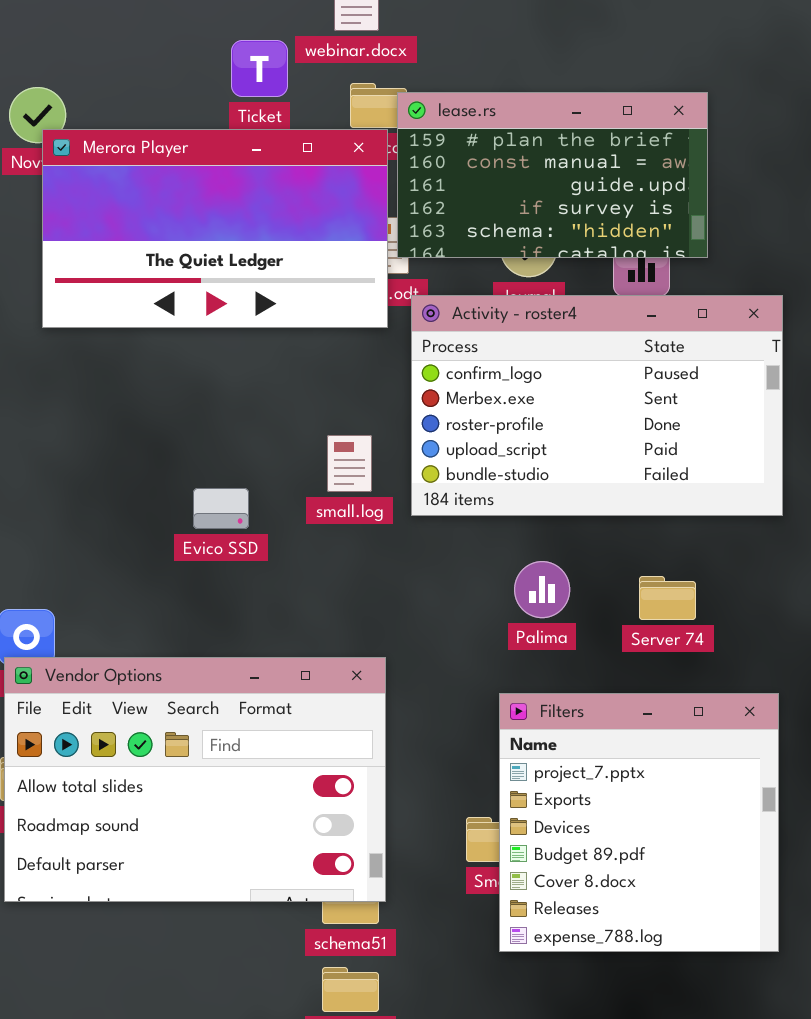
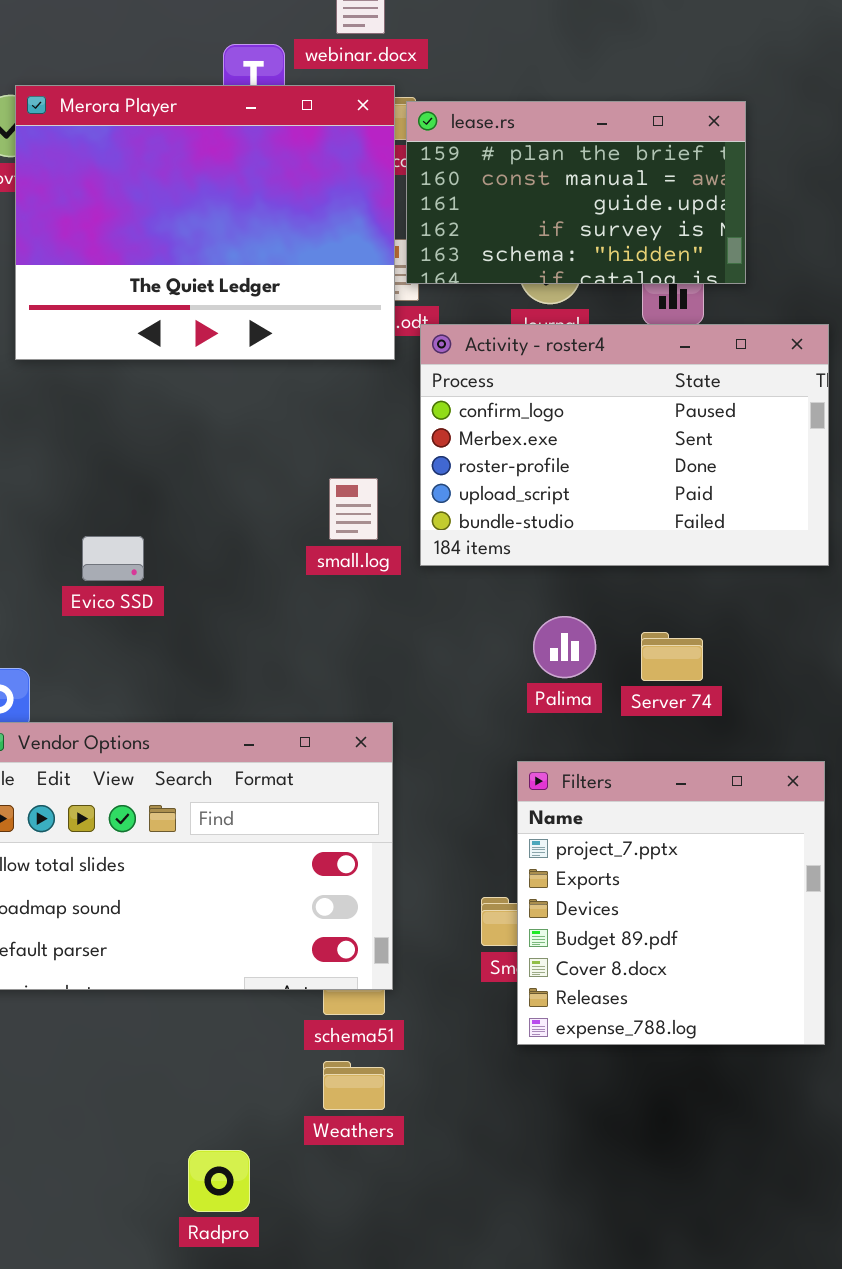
Merora Player: [42,129,388,328] -> [15,85,395,360], resized
Evico SSD: [193,488,249,529] -> [82,536,144,581], moved
Server 74: [639,576,696,620] -> [641,632,703,681], moved

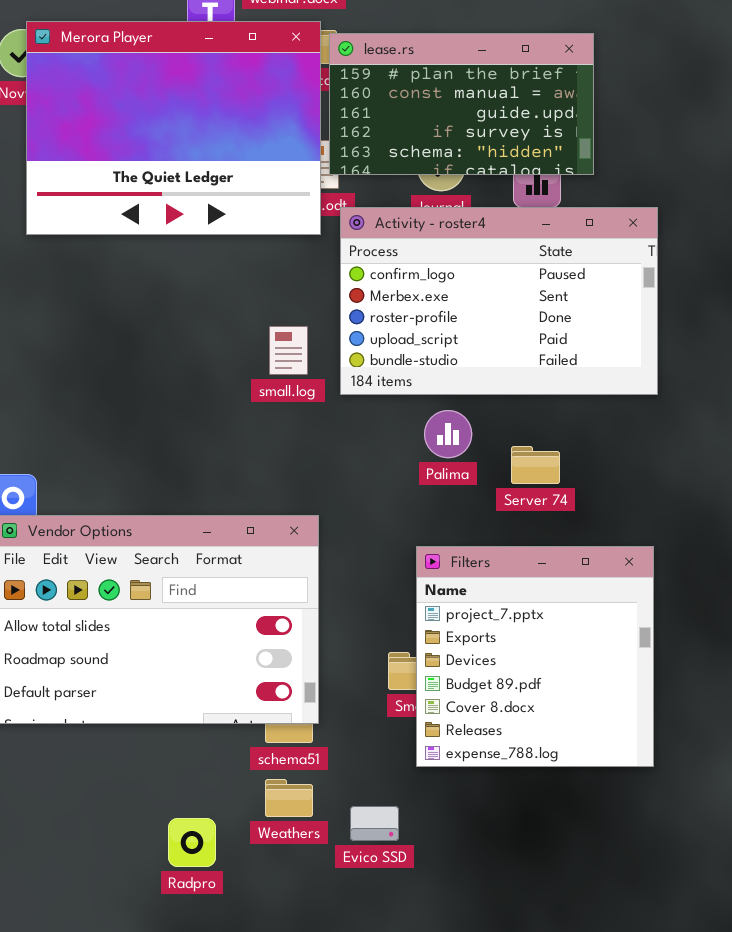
Evico SSD: [82,536,144,581] -> [350,806,399,841], moved
Palima: [533,616,596,678] -> [424,410,472,458], moved
Radpro: [188,1150,250,1212] -> [168,818,216,867], moved

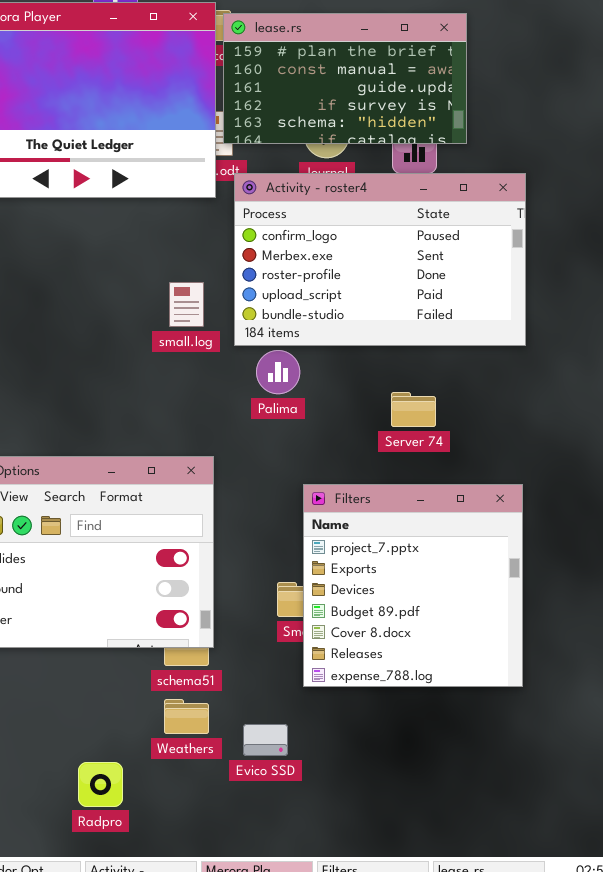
Palima: [424,410,472,458] -> [256,350,300,394], moved
Radpro: [168,818,216,867] -> [78,762,123,807], moved

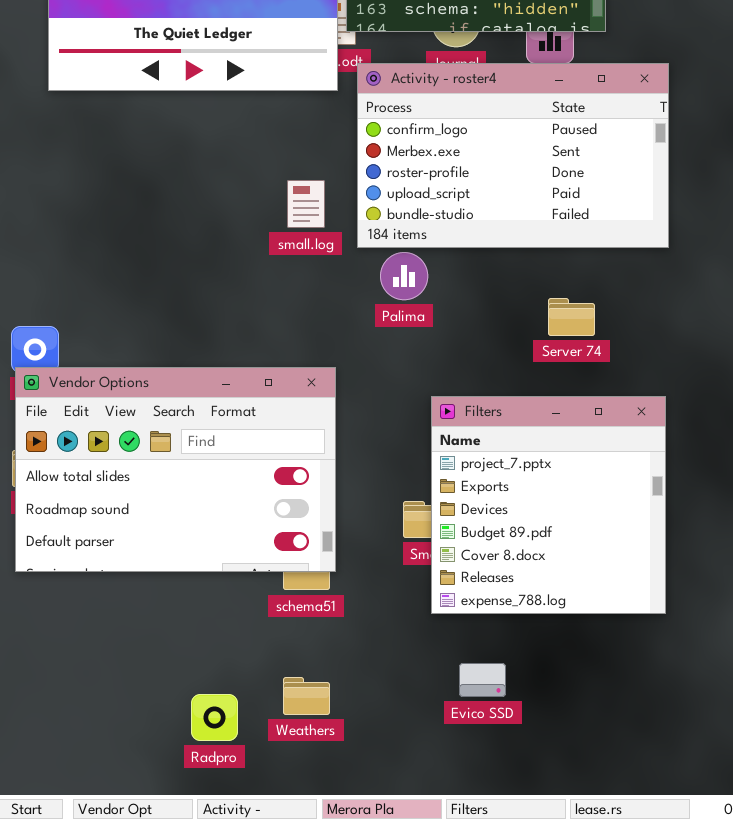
Server 74: [391,392,436,427] -> [548,298,595,336], moved
Weathers: [164,699,209,734] -> [283,677,330,715], moved
Evico SSD: [243,724,288,756] -> [459,663,506,697], moved

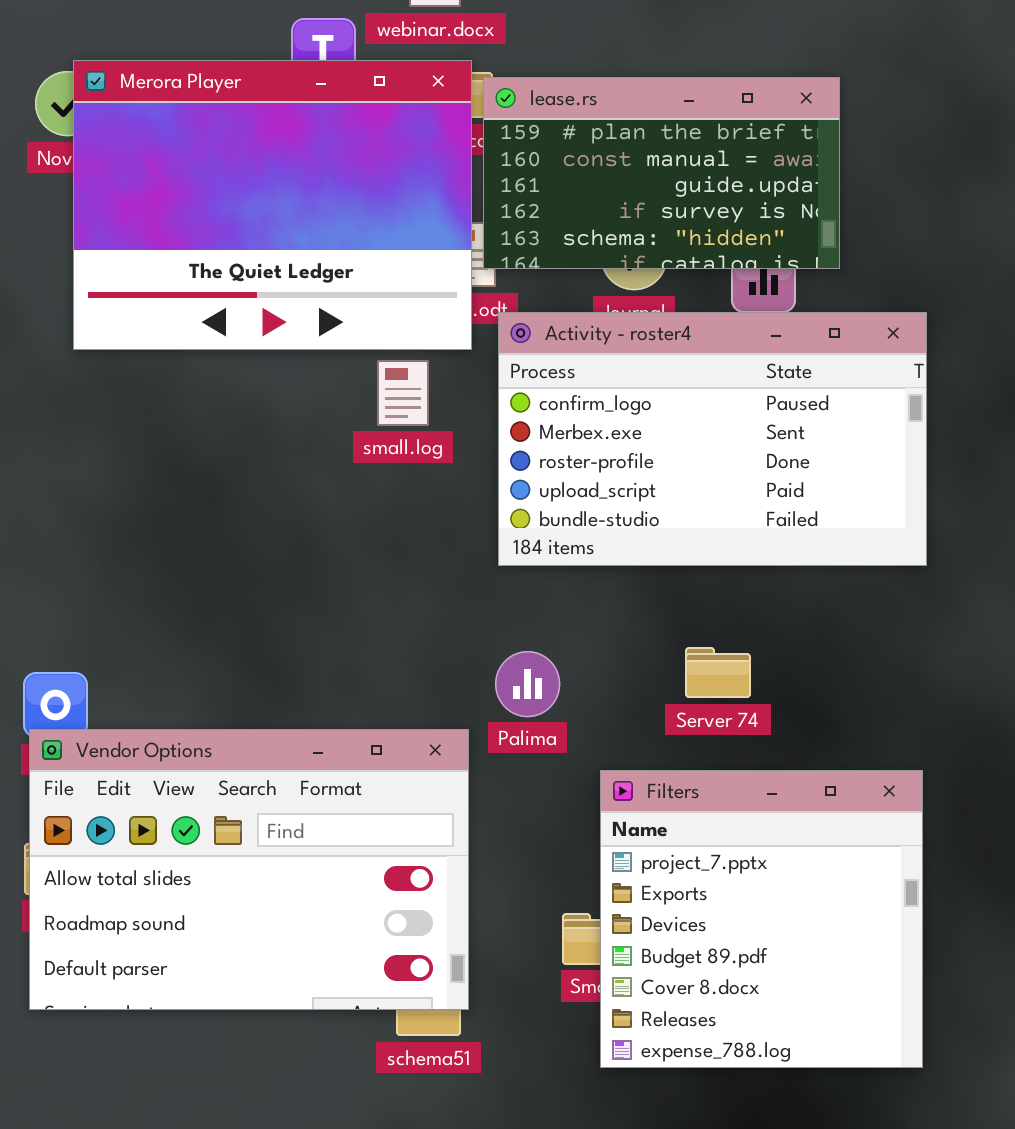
small.log: [287,180,325,228] -> [377,360,429,426], moved
Palima: [380,252,428,300] -> [495,651,560,717], moved
Server 74: [548,298,595,336] -> [685,647,751,698], moved

